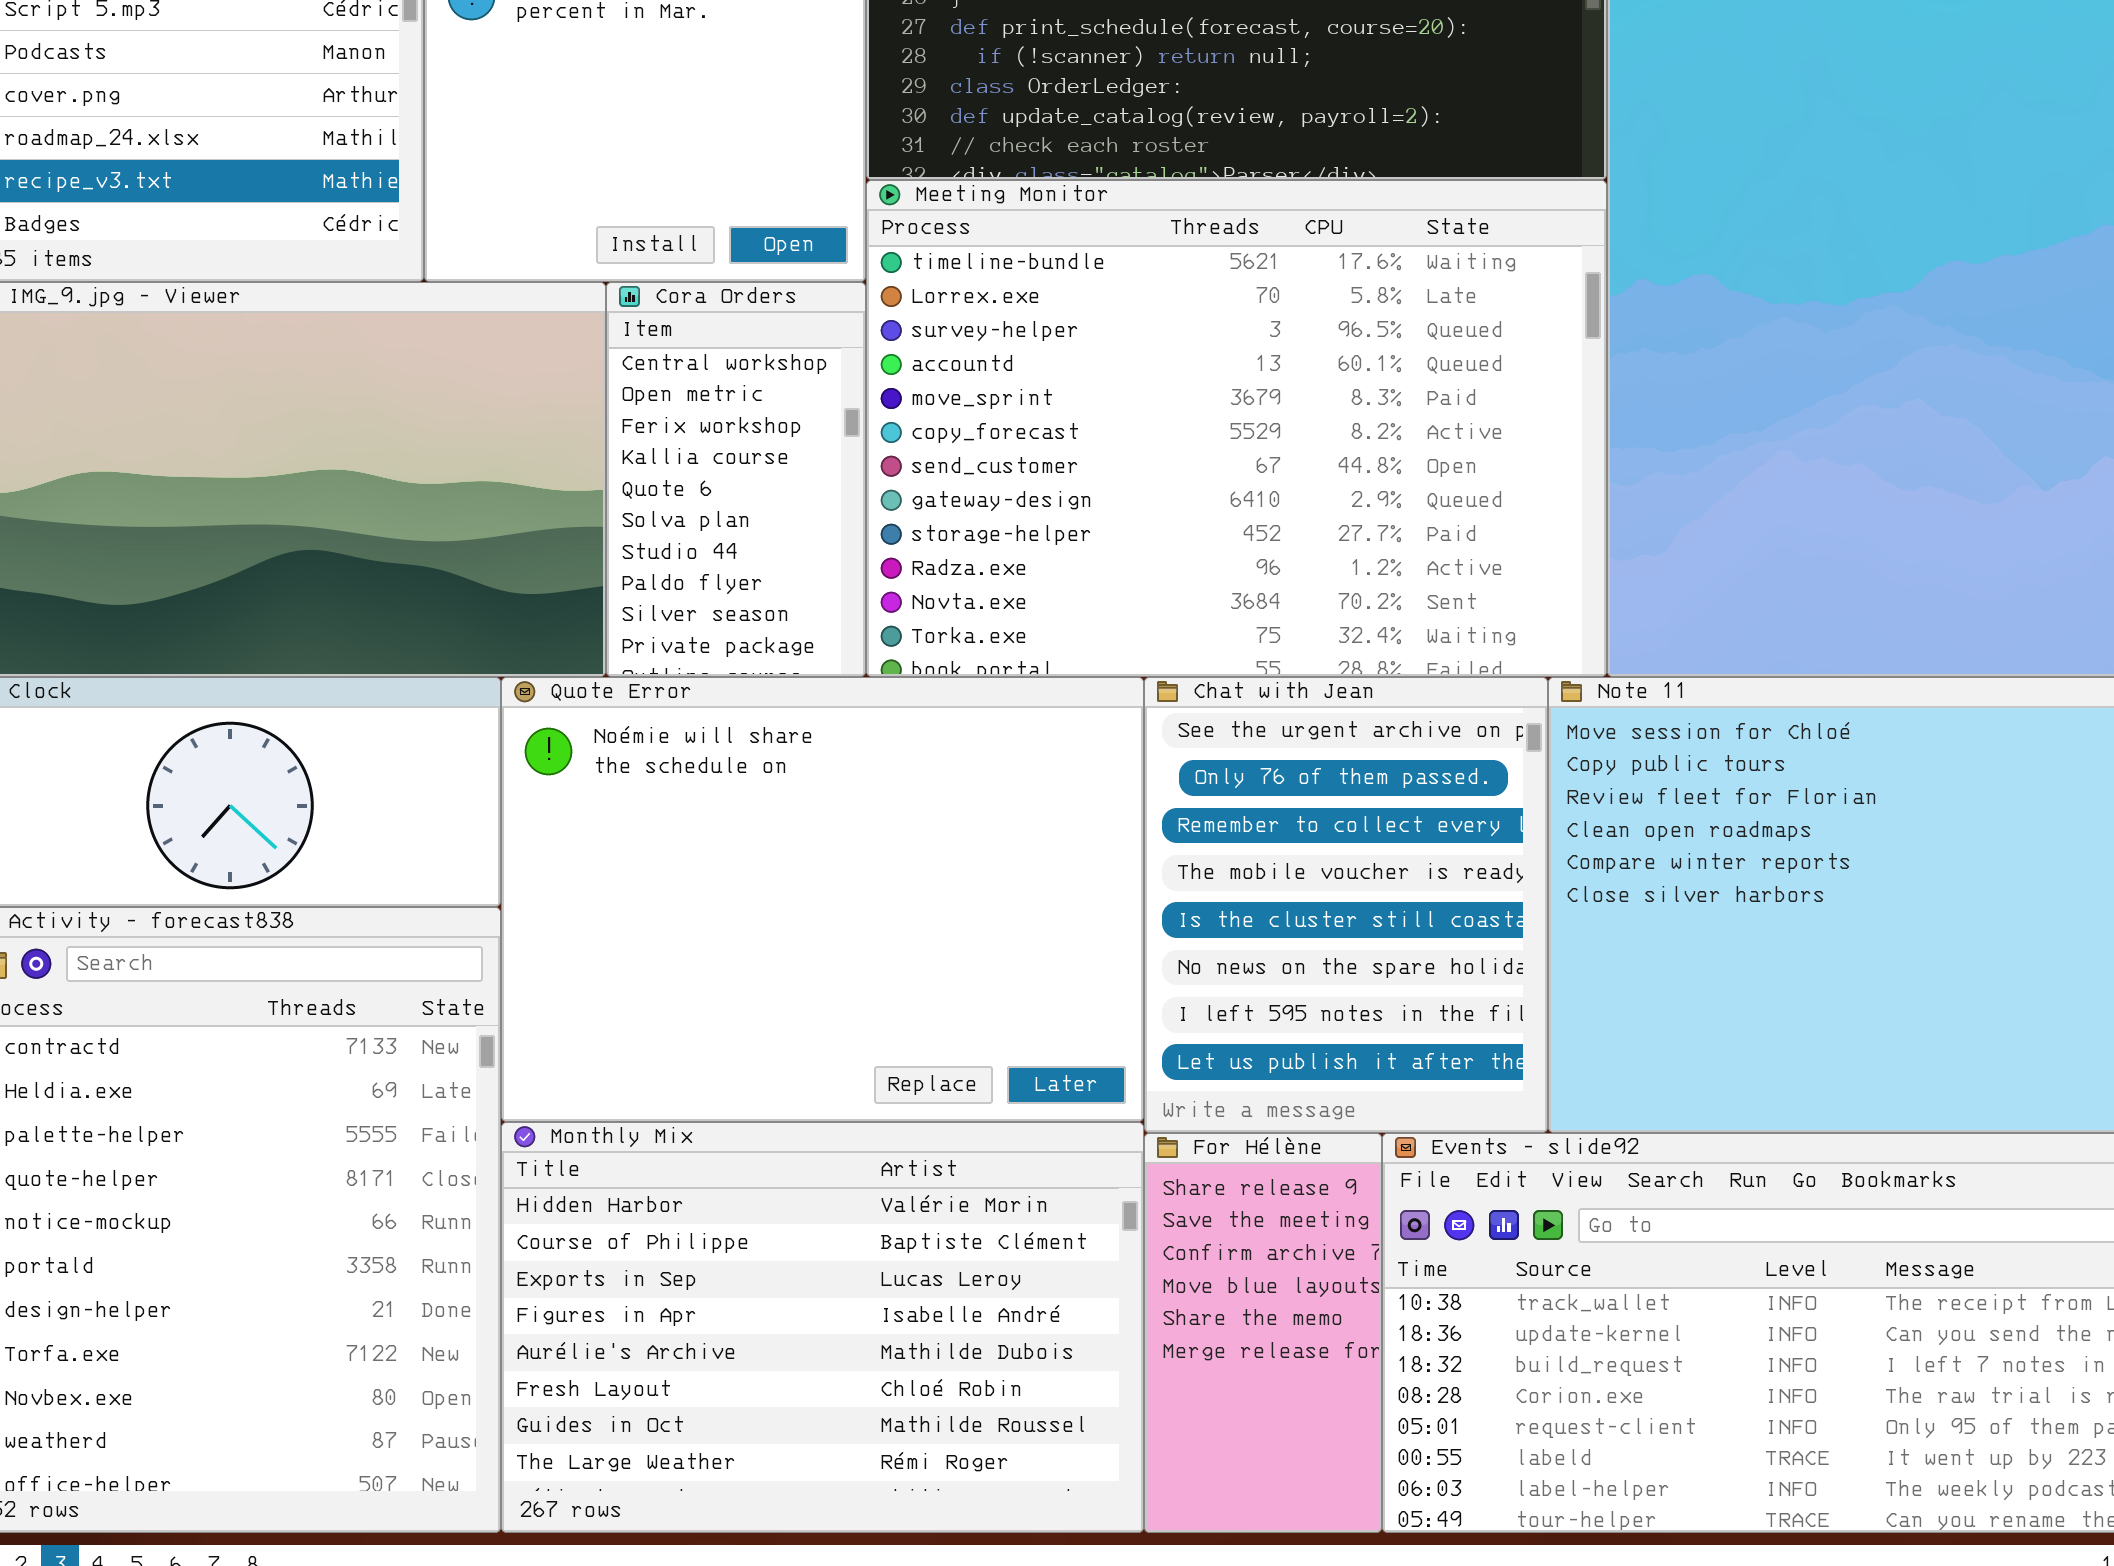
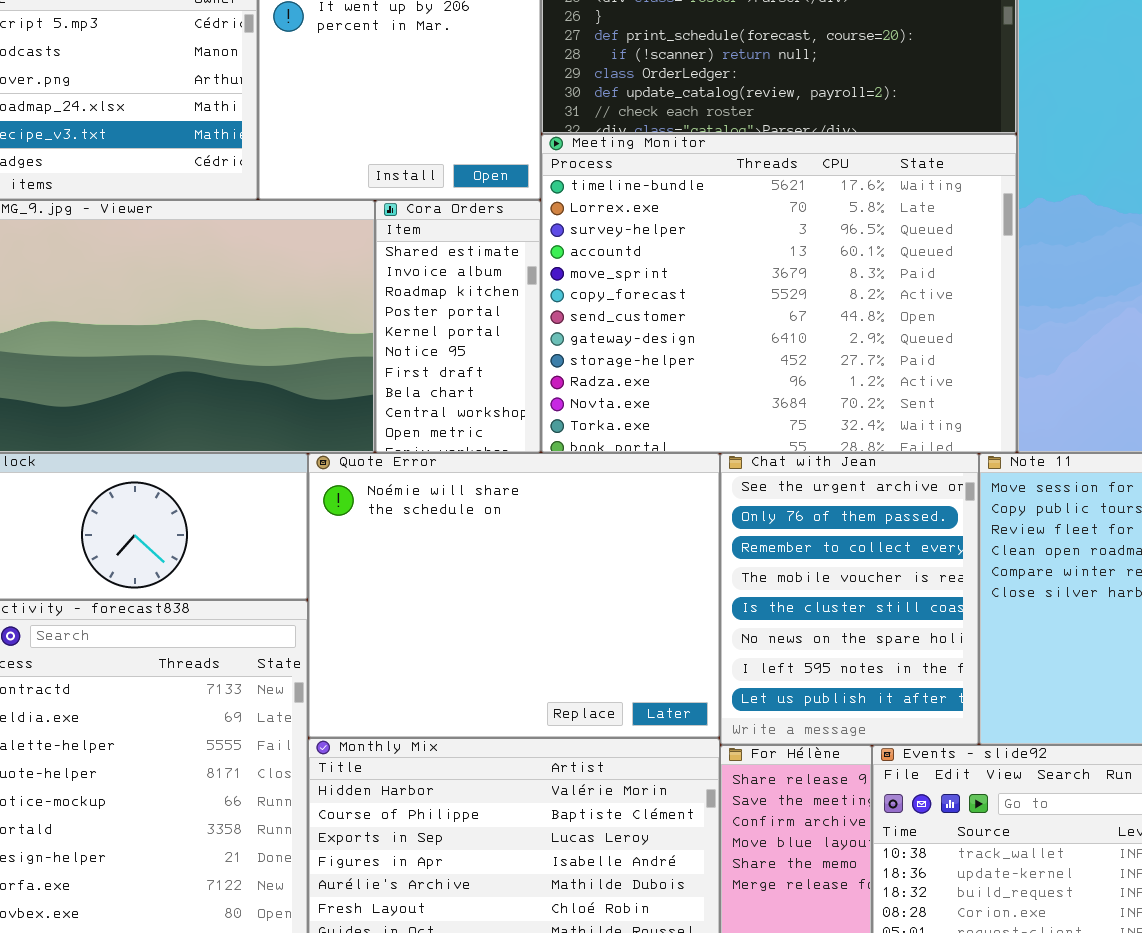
Cora Orders: [606,282,866,677] -> [375,200,541,453], scrolled up 8 rows

